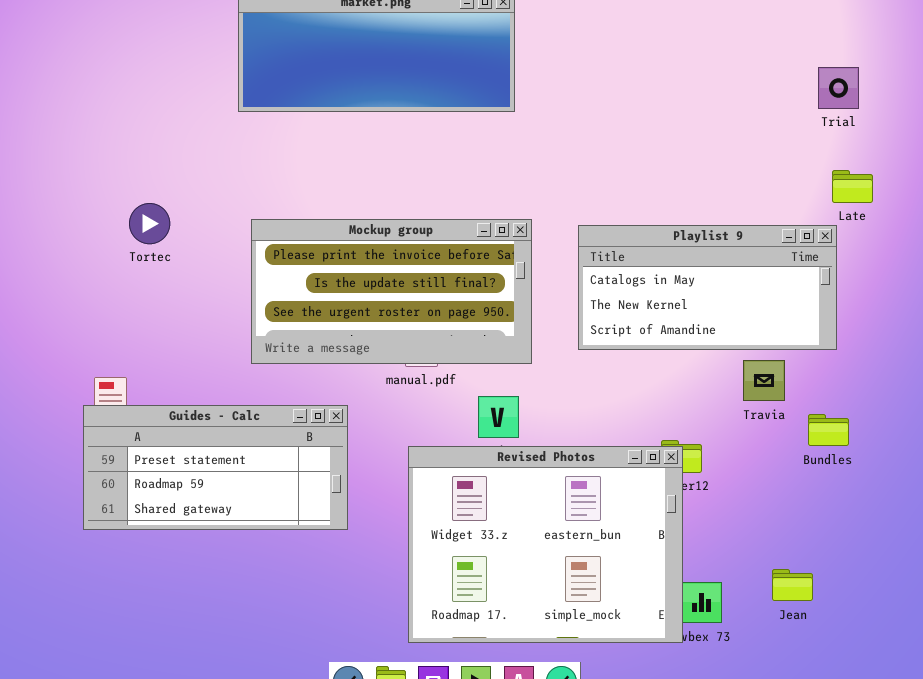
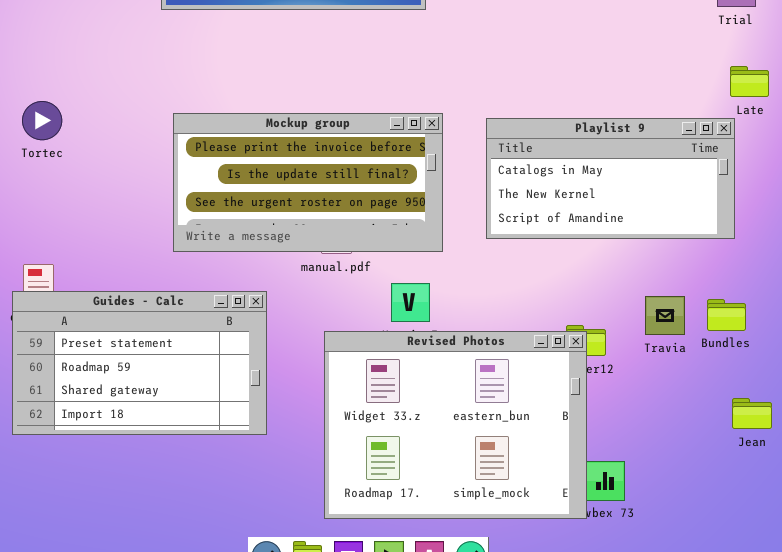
Tortec: [129,203,170,244] -> [22,101,62,140], moved
Travia: [743,360,785,401] -> [645,296,685,335], moved
Guides - Calc: [83,405,348,530] -> [12,291,267,435], resized
Jean: [772,569,813,601] -> [732,398,772,429], moved

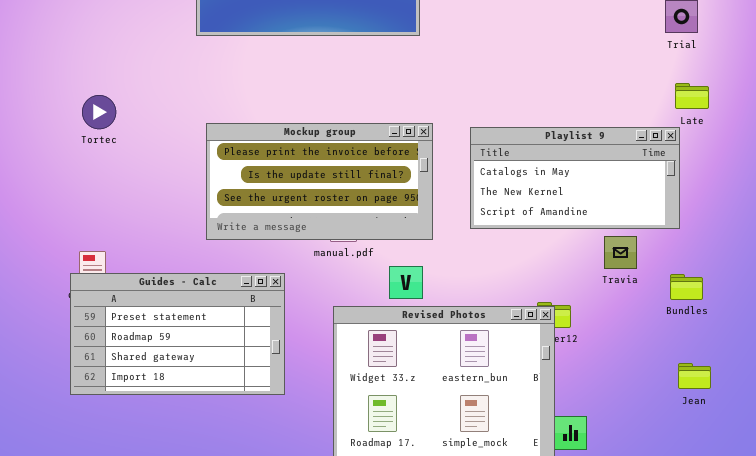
Tortec: [22,101,62,140] -> [82,95,116,129], moved
Travia: [645,296,685,335] -> [604,236,637,269], moved
Bundles: [707,299,746,331] -> [670,274,703,300], moved

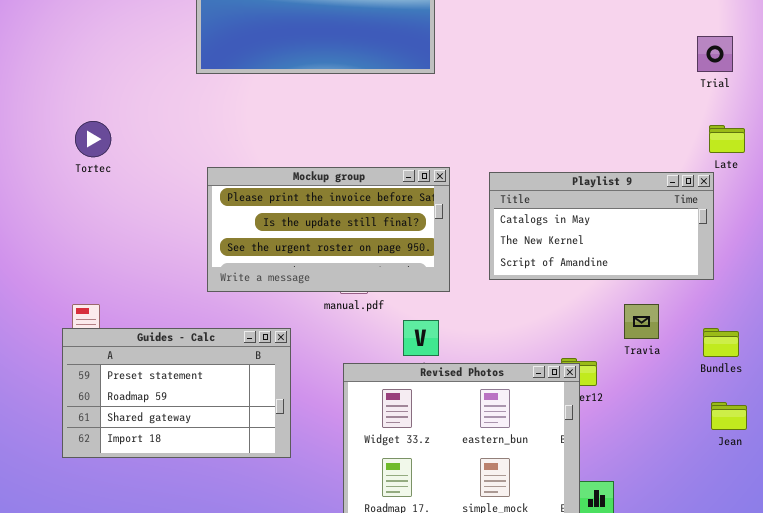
Tortec: [82,95,116,129] -> [75,121,111,157], moved
Travia: [604,236,637,269] -> [624,304,659,339], moved
Jean: [678,363,711,389] -> [711,402,747,430], moved

